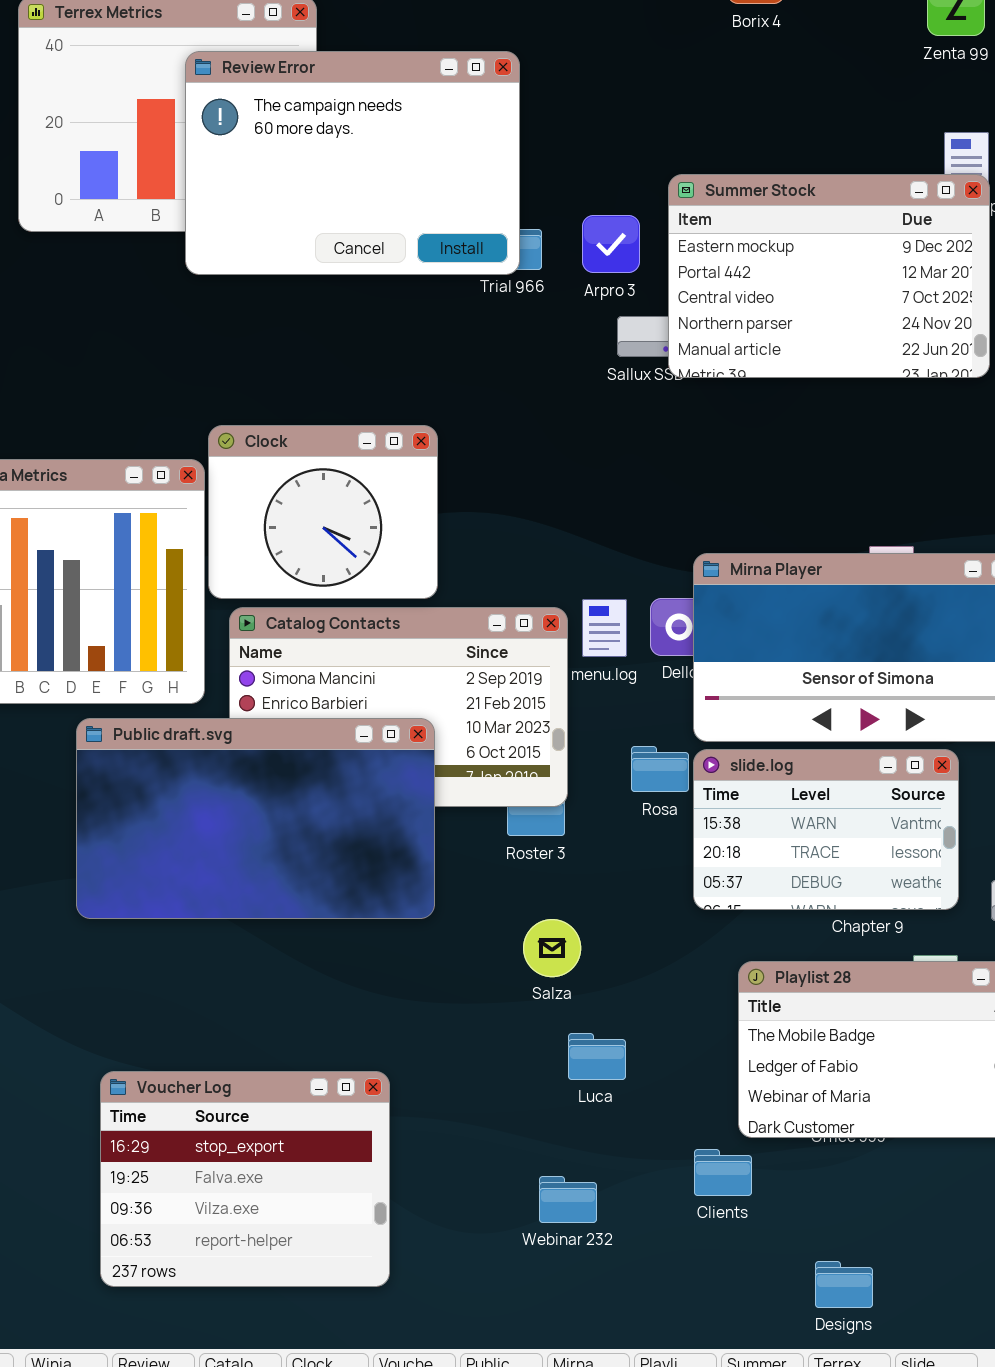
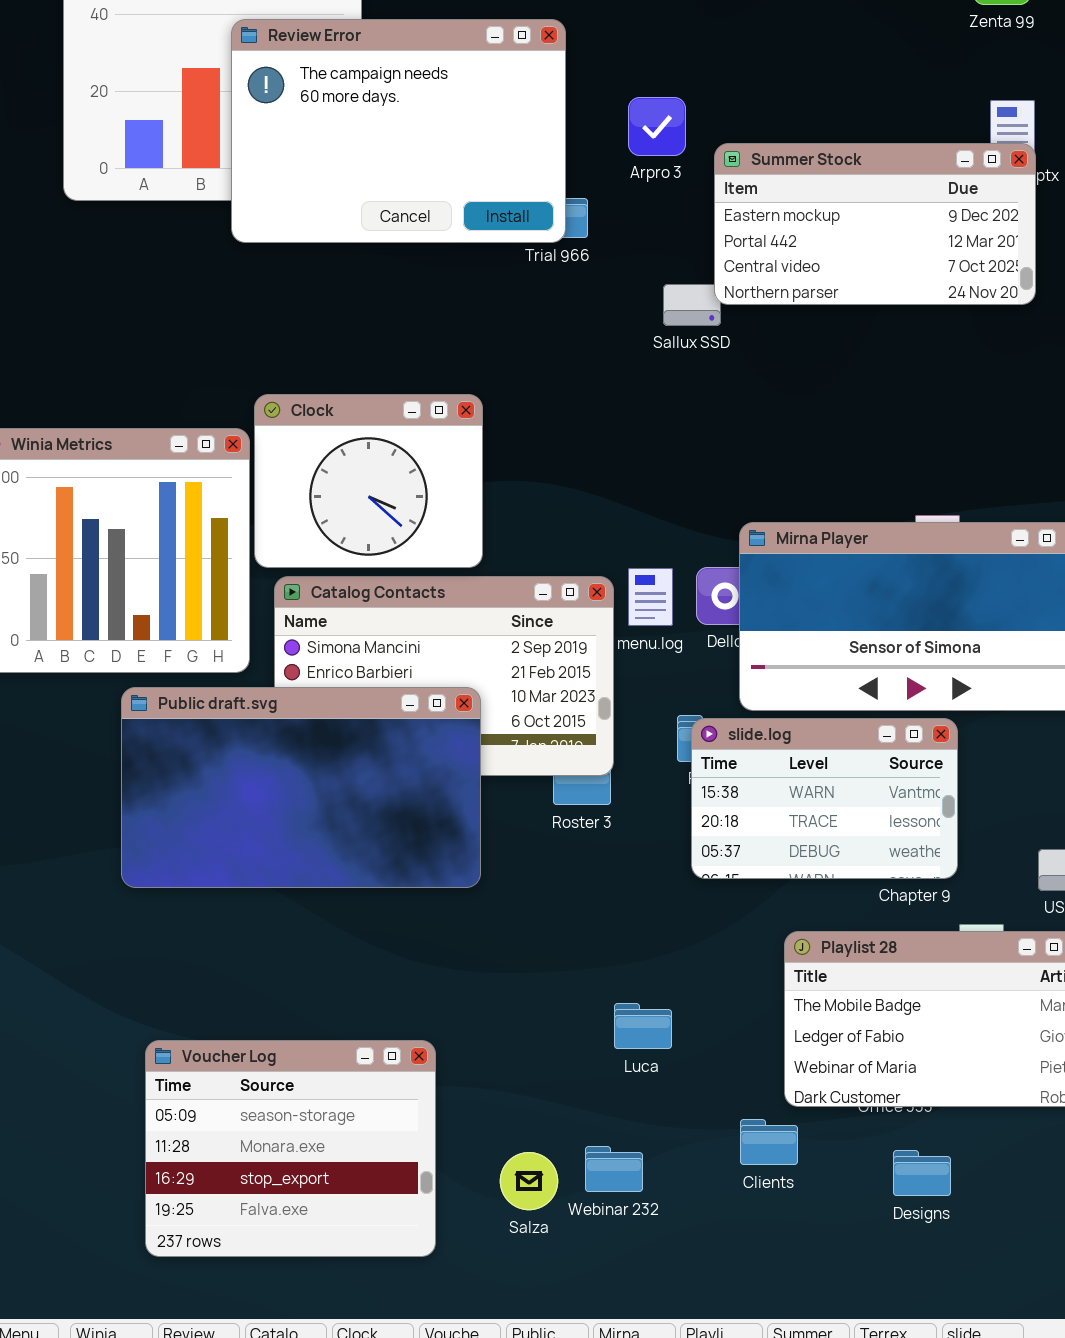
Summer Stock: [668,174,990,378] -> [714,143,1036,305], resized
Arpro 3: [582,215,640,273] -> [628,97,686,156], moved
slide.log: [693,749,959,910] -> [691,718,958,879], moved
Salza: [523,919,581,977] -> [500,1152,558,1210], moved
Voucher Log: [100,1071,390,1287] -> [145,1040,436,1257], scrolled up 2 rows
Designs: [815,1261,873,1308] -> [893,1150,951,1196], moved

